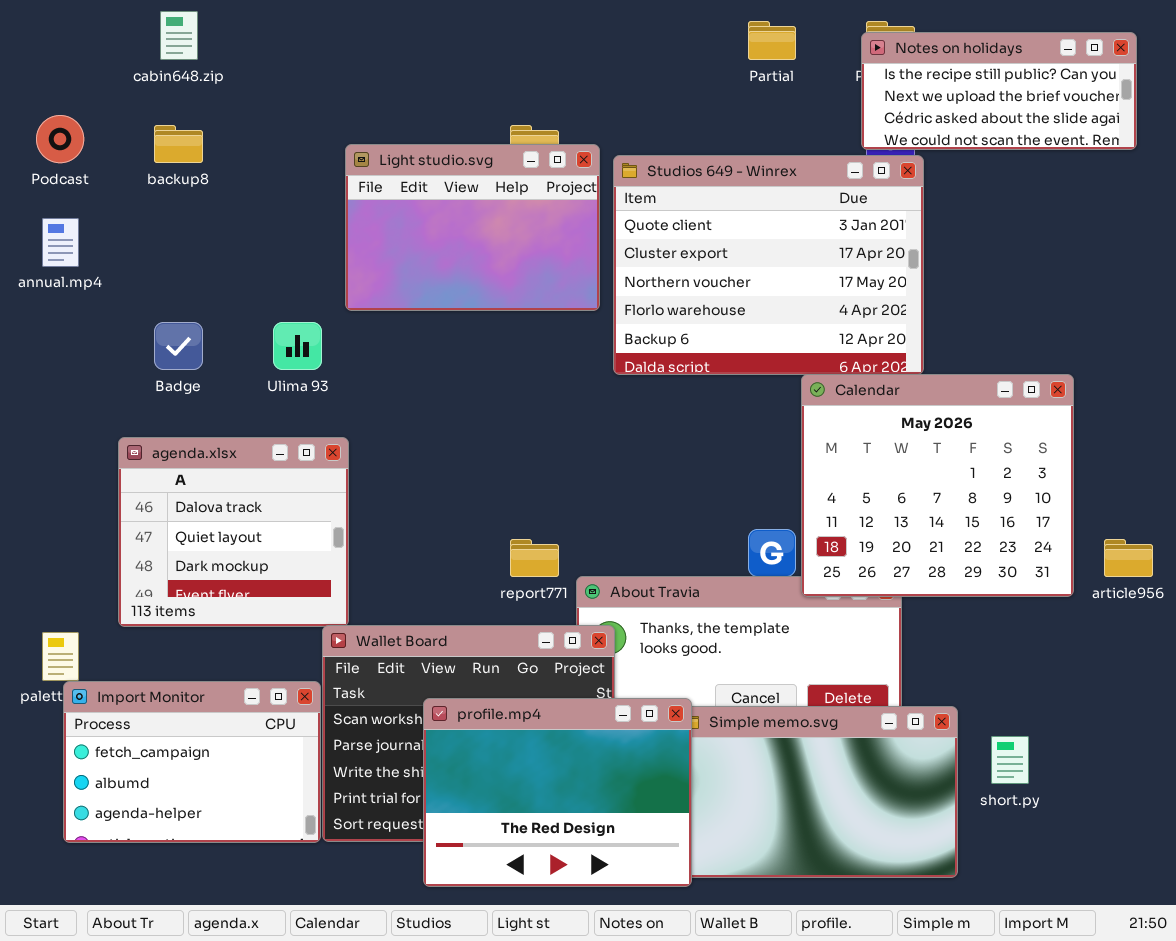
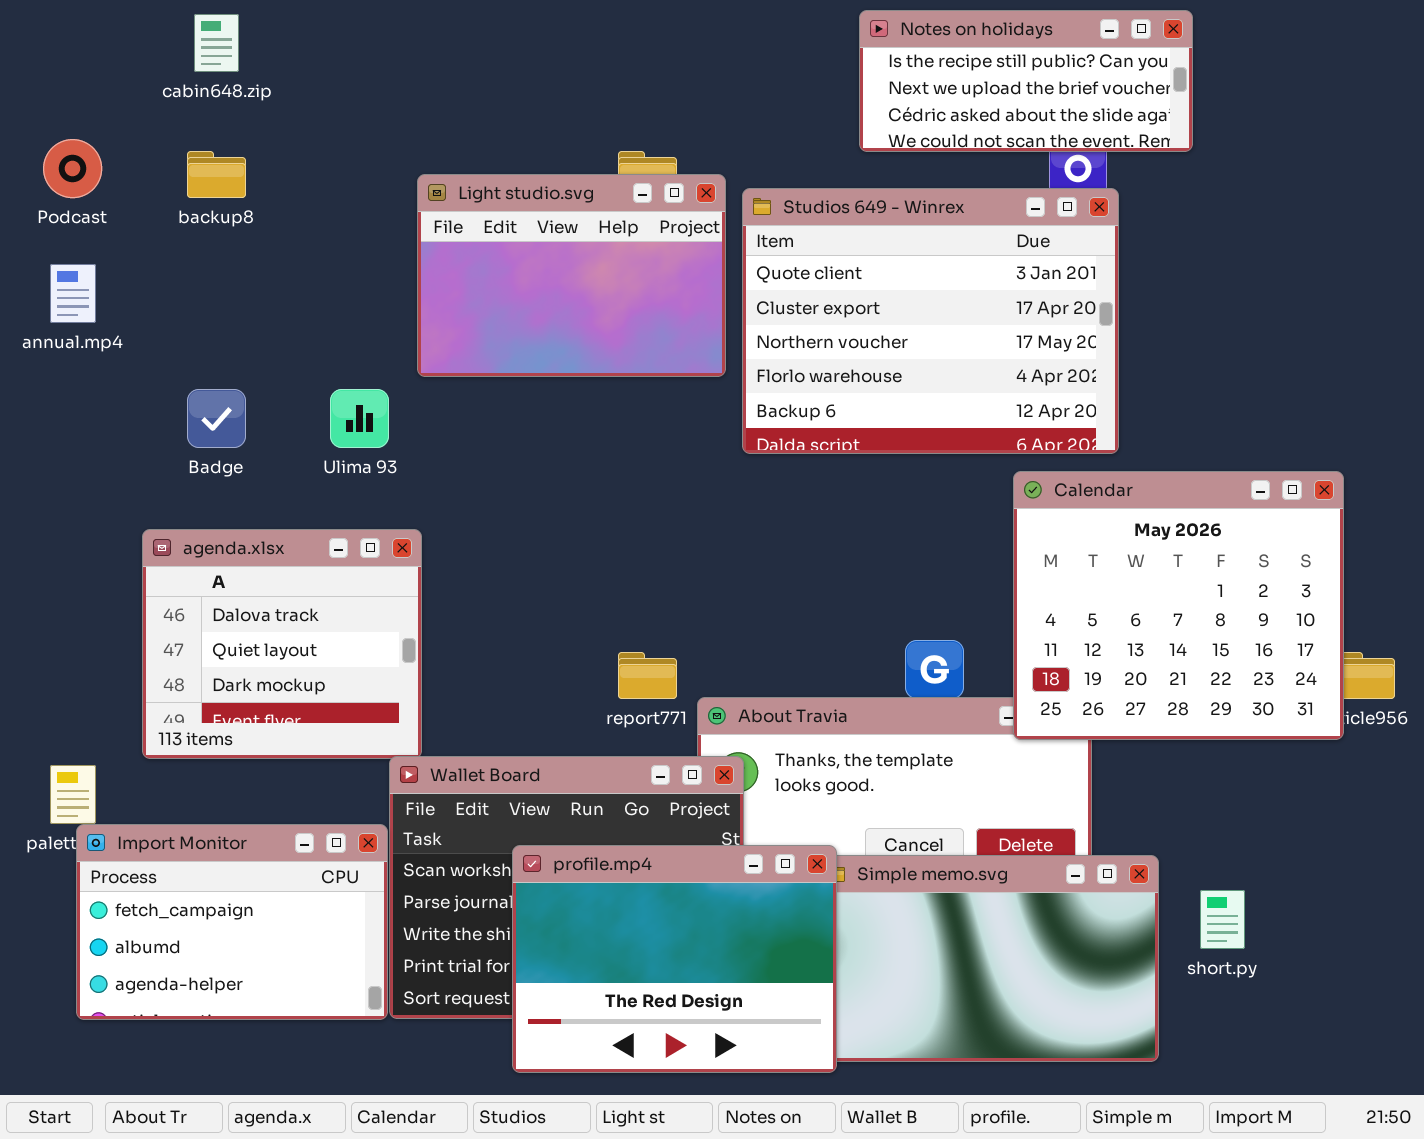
Notes on holidays: [861,32,1137,150] -> [859,10,1193,152], moved
Calendar: [801,374,1074,597] -> [1013,471,1344,740], moved

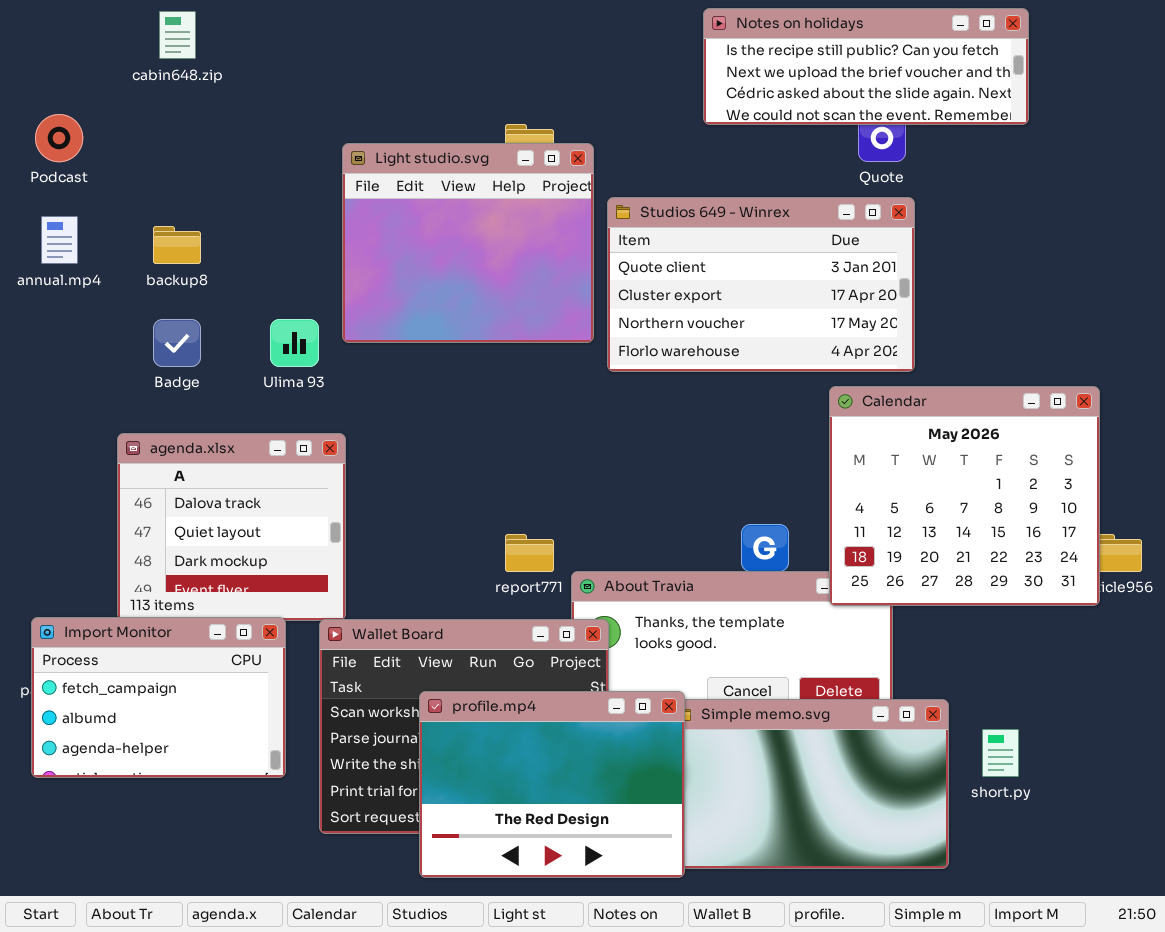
Notes on holidays: [859,10,1193,152] -> [703,8,1029,125], resized
backup8: [187,151,246,198] -> [153,226,201,264], moved
Light studio.svg: [417,174,726,377] -> [342,143,594,343], resized
Studios 649 - Winrex: [742,188,1119,454] -> [607,197,915,372], resized
Import Monitor: [76,824,388,1020] -> [31,617,286,778], moved

